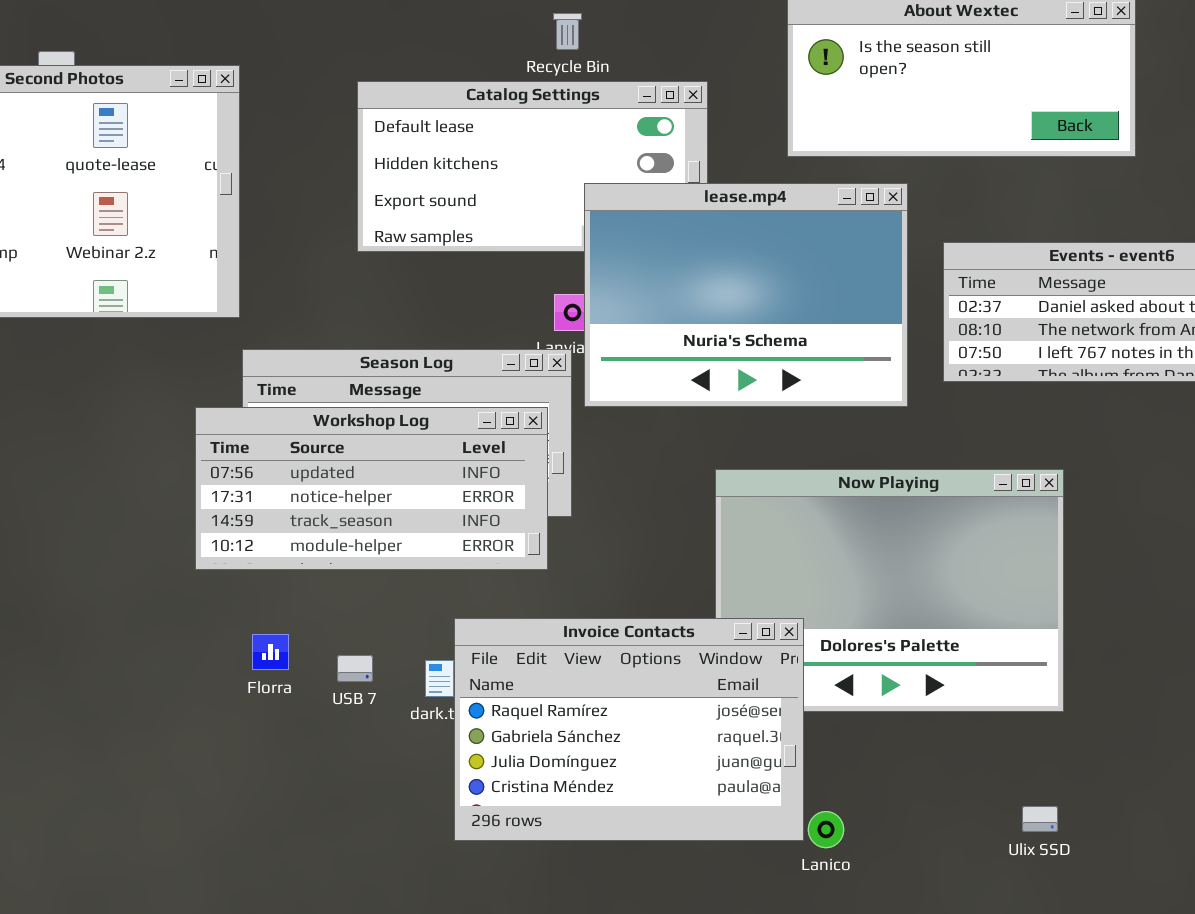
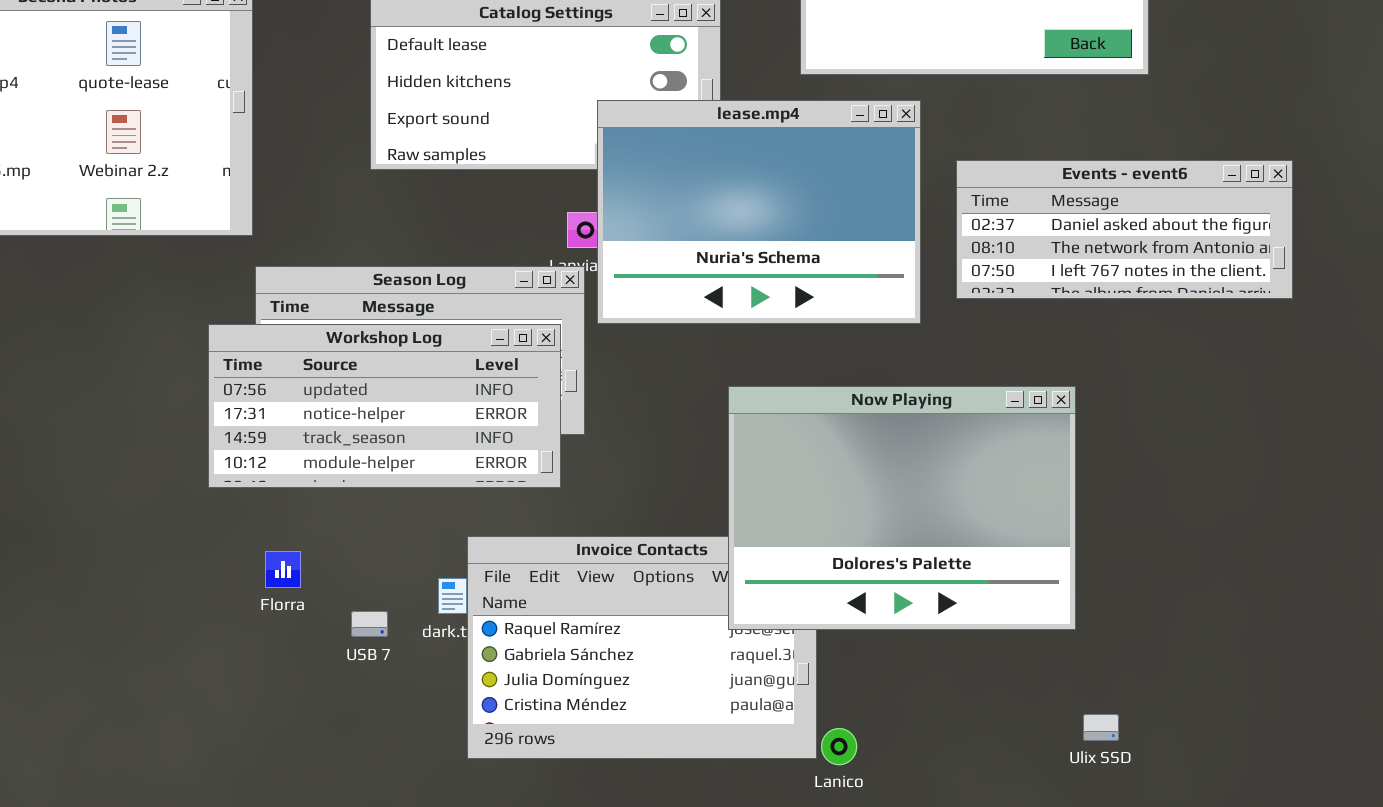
Now Playing: [715,469,1064,712] -> [728,386,1076,630], raised
USB 7: [337,655,373,682] -> [351,611,388,637], moved
Ulix SSD: [1022,806,1058,832] -> [1083,714,1119,741], moved

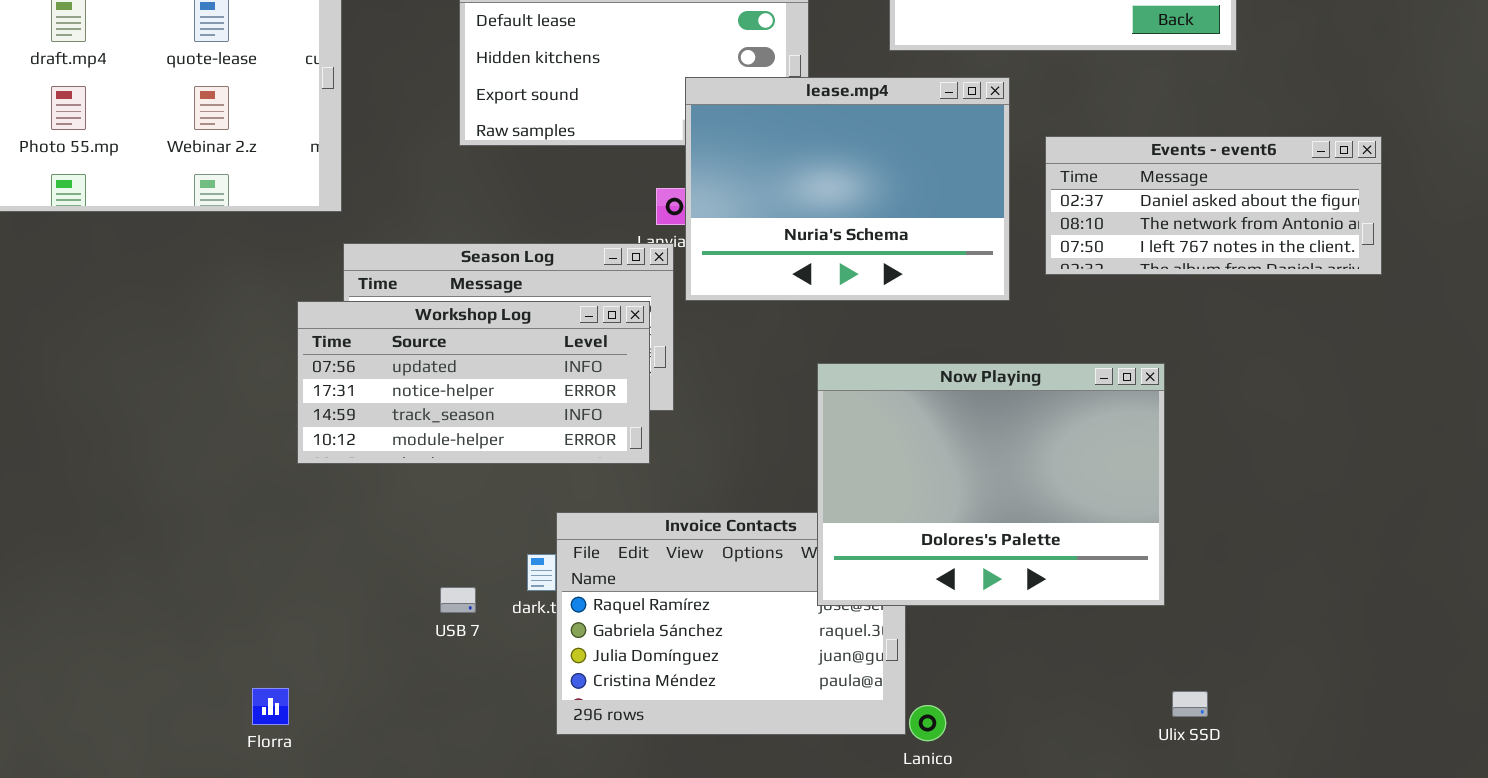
Florra: [265,551,301,588] -> [252,688,289,725], moved

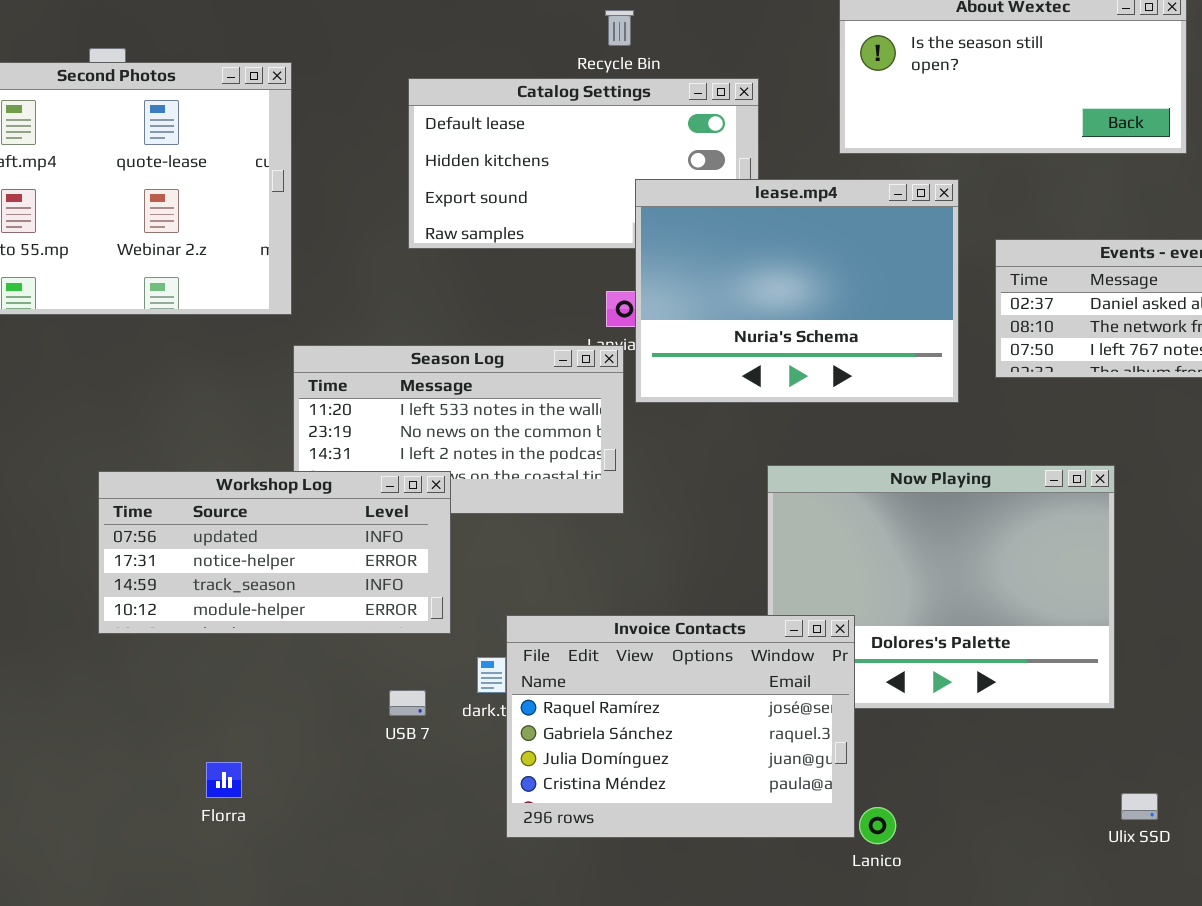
Workshop Log: [297,301,650,464] -> [98,471,451,634], moved
Invoice Contacts: [556,512,906,735] -> [506,615,855,838], raised
Florra: [252,688,289,725] -> [206,762,242,798], moved

